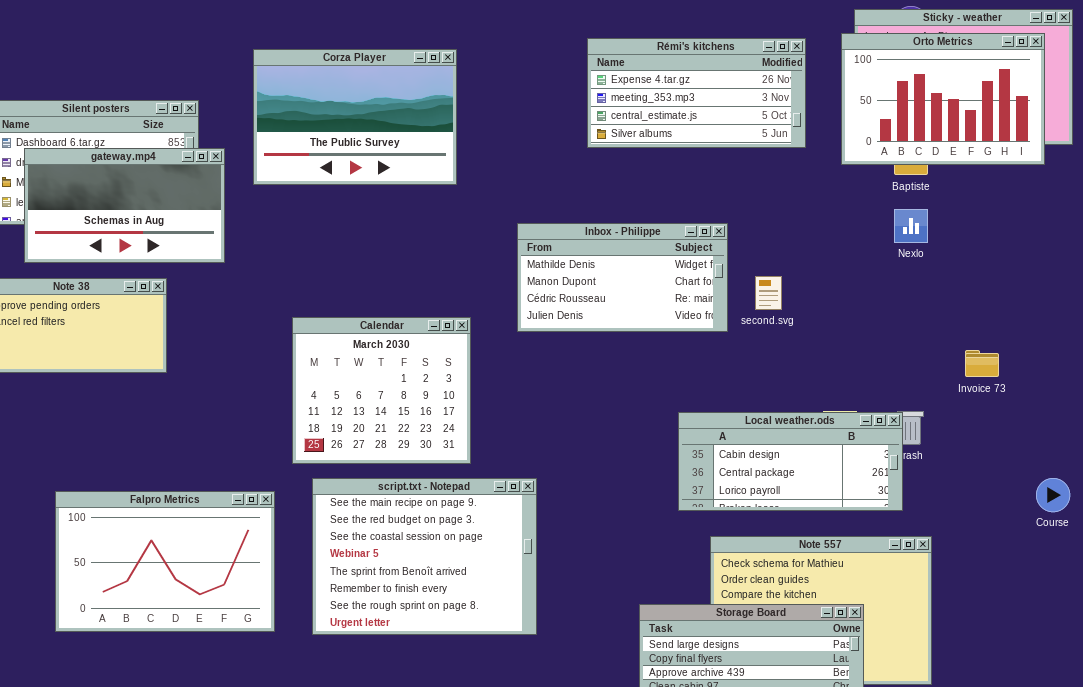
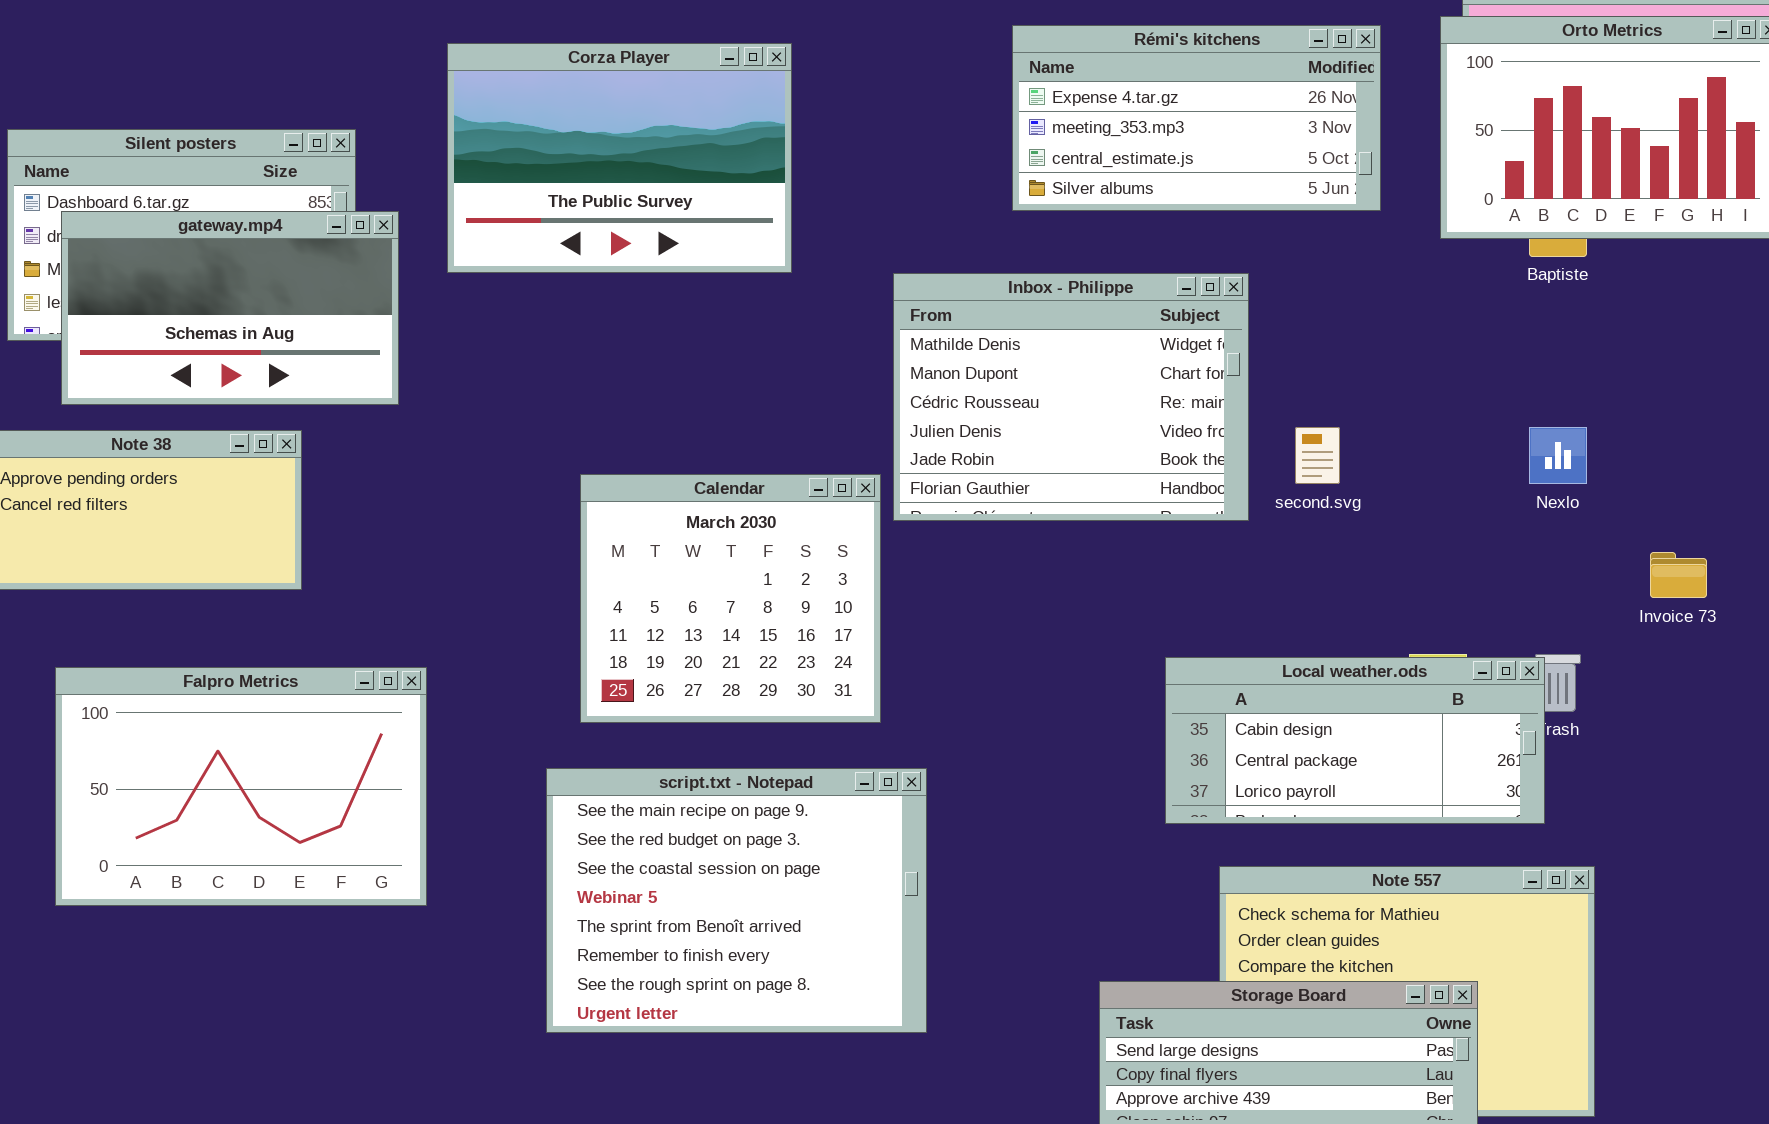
Nexlo: [894,209,928,243] -> [1529,427,1587,484], moved
Inbox - Philippe: [517,223,728,332] -> [893,273,1249,521], resized
Calendar: [292,317,471,464] -> [580,474,881,723], moved
Falpro Metrics: [55,491,275,632] -> [55,667,427,906], moved

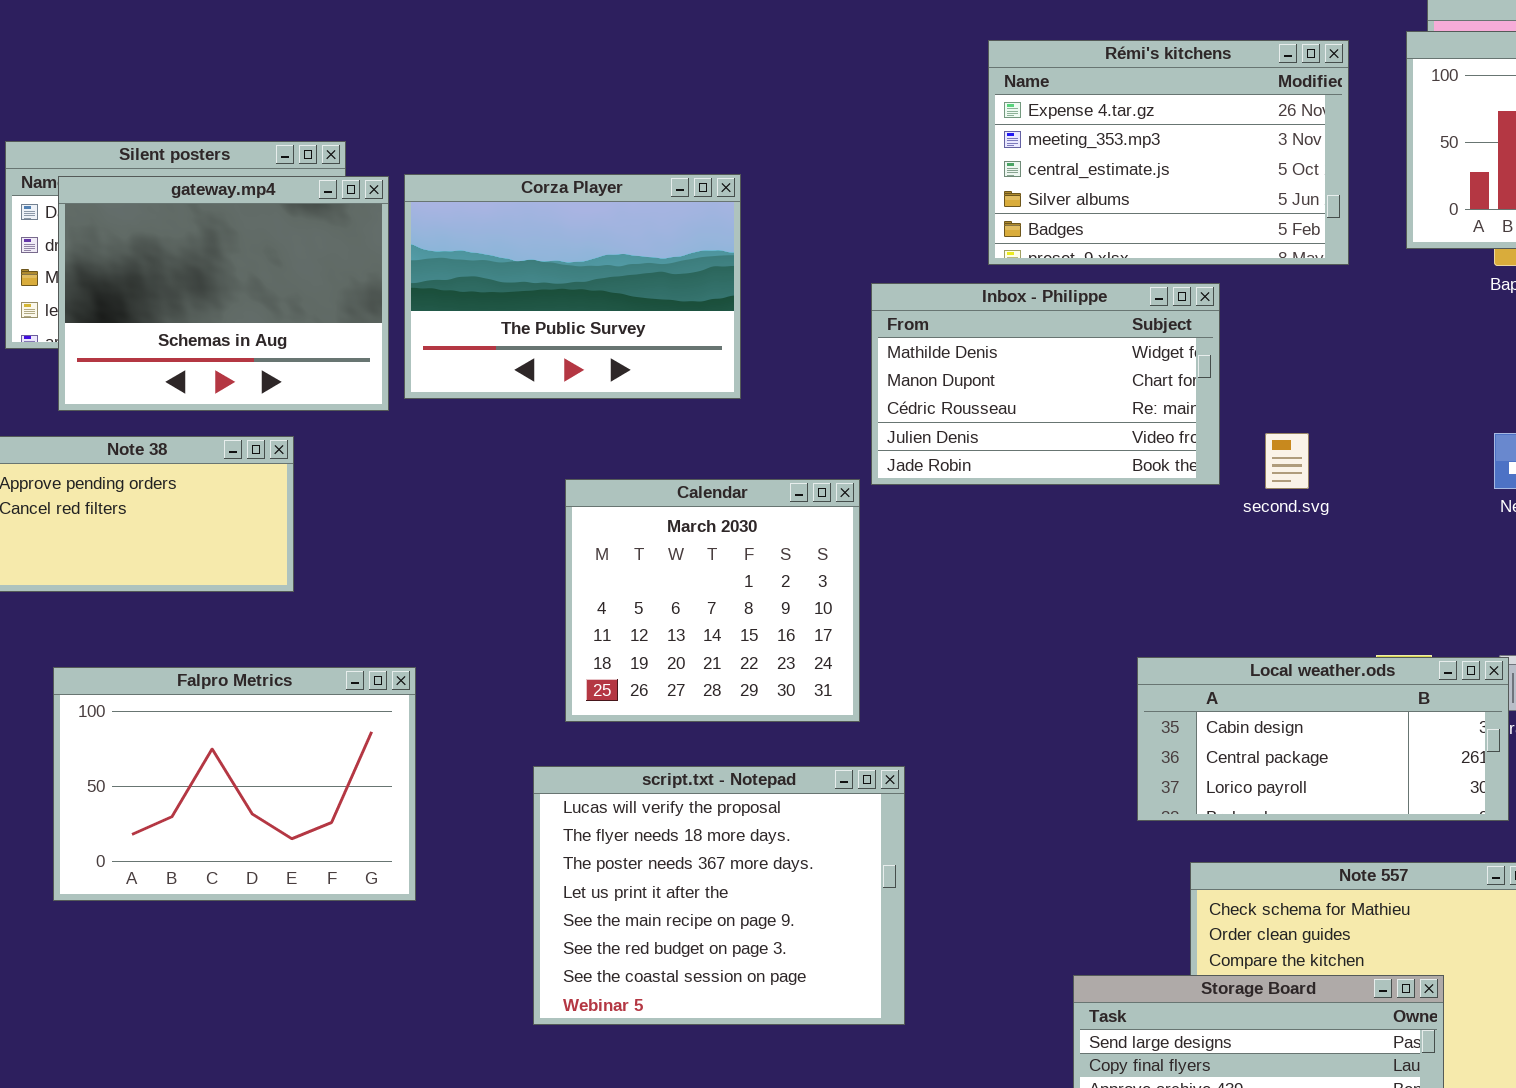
Rémi's kitchens: [1012,25,1381,211] -> [988,40,1349,265], resized
Corza Player: [447,43,792,273] -> [404,174,741,399], moved
gateway.mp4: [61,211,399,405] -> [58,176,389,411], resized
Inbox - Philippe: [893,273,1249,521] -> [871,283,1220,485], resized
script.txt - Notepad: [546,768,927,1033] -> [533,766,905,1025], scrolled up 4 rows

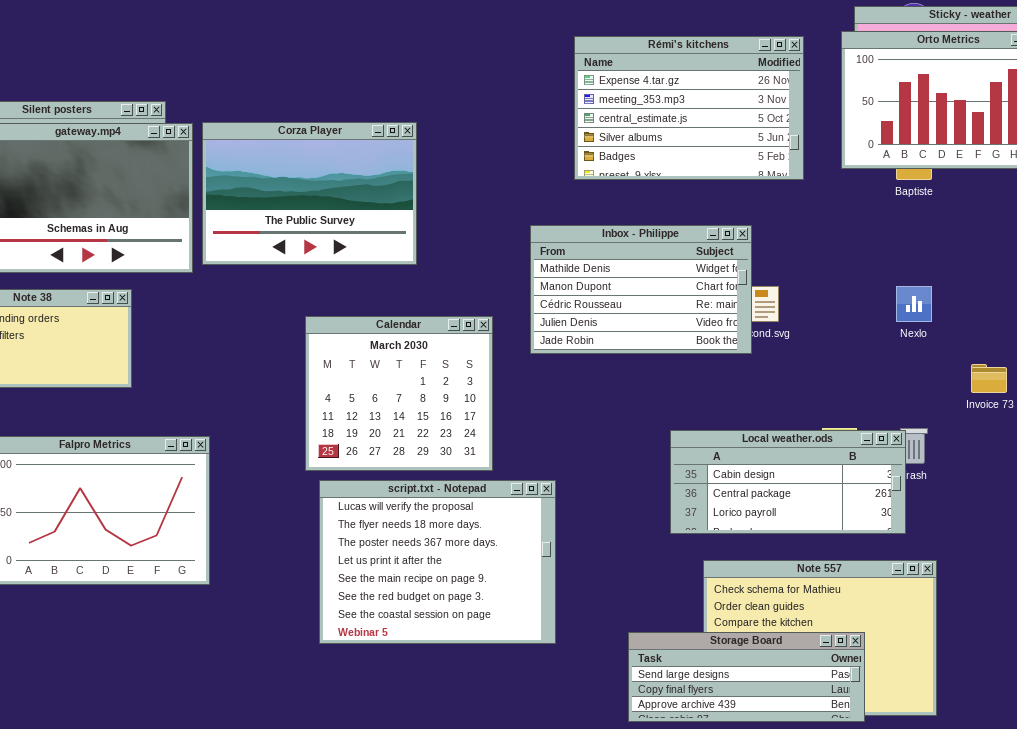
Inbox - Philippe: [871,283,1220,485] -> [530,225,752,354], moved
script.txt - Notepad: [533,766,905,1025] -> [319,480,556,644], moved

